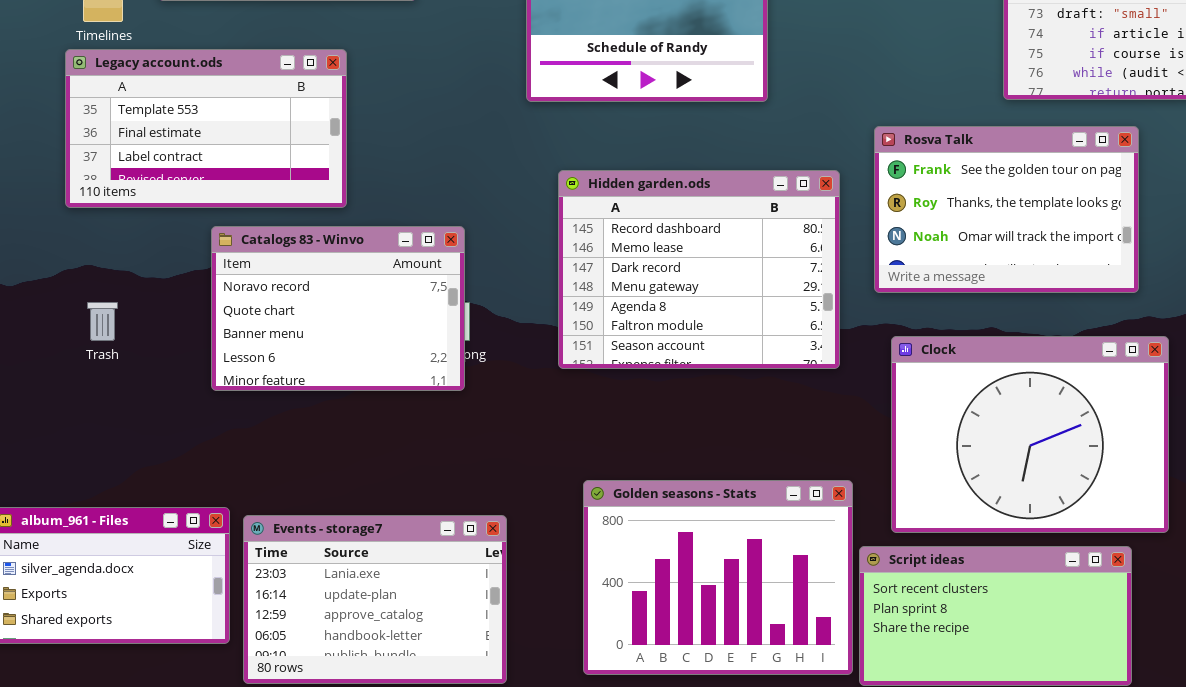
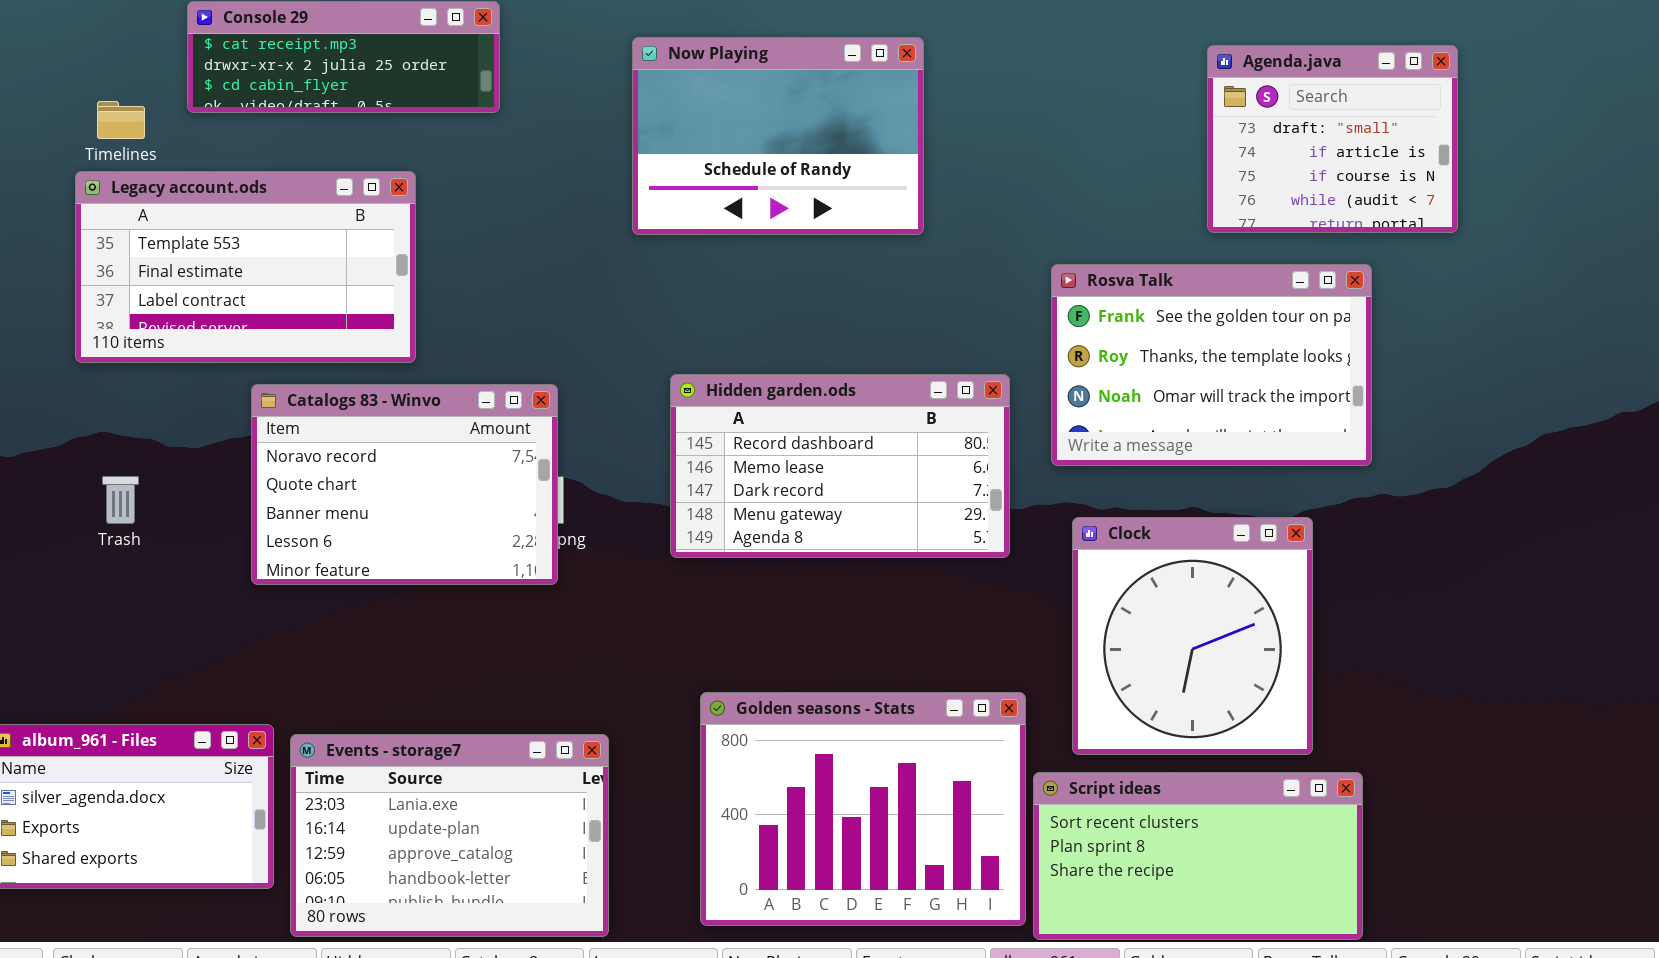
Hidden garden.ods: [558,170,840,369] -> [670,374,1010,558], resized
Clock: [891,336,1169,533] -> [1072,517,1313,755], resized

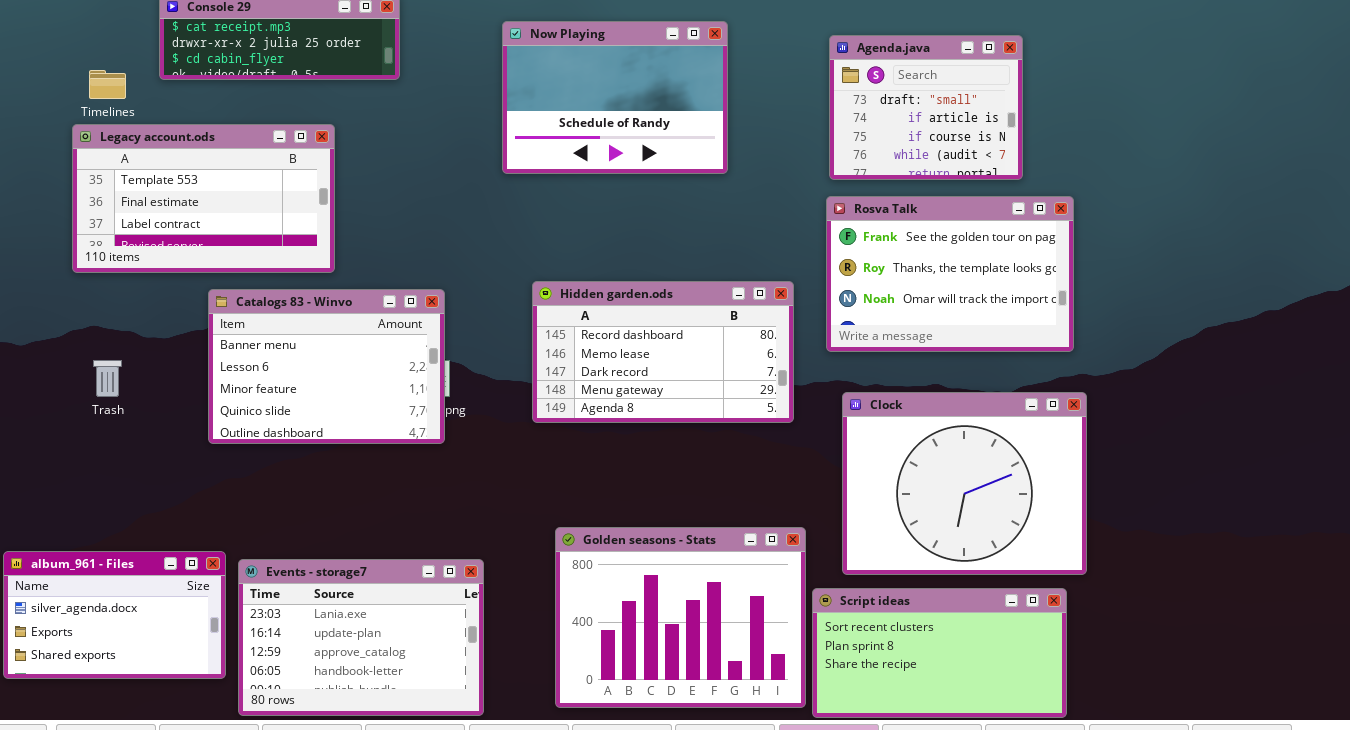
Agenda.java: [1207,45,1458,233] -> [829,35,1023,180], moved
Catalogs 83 - Winvo: [251,384,558,585] -> [208,289,445,444], scrolled down 2 rows
Clock: [1072,517,1313,755] -> [842,392,1087,575], resized

